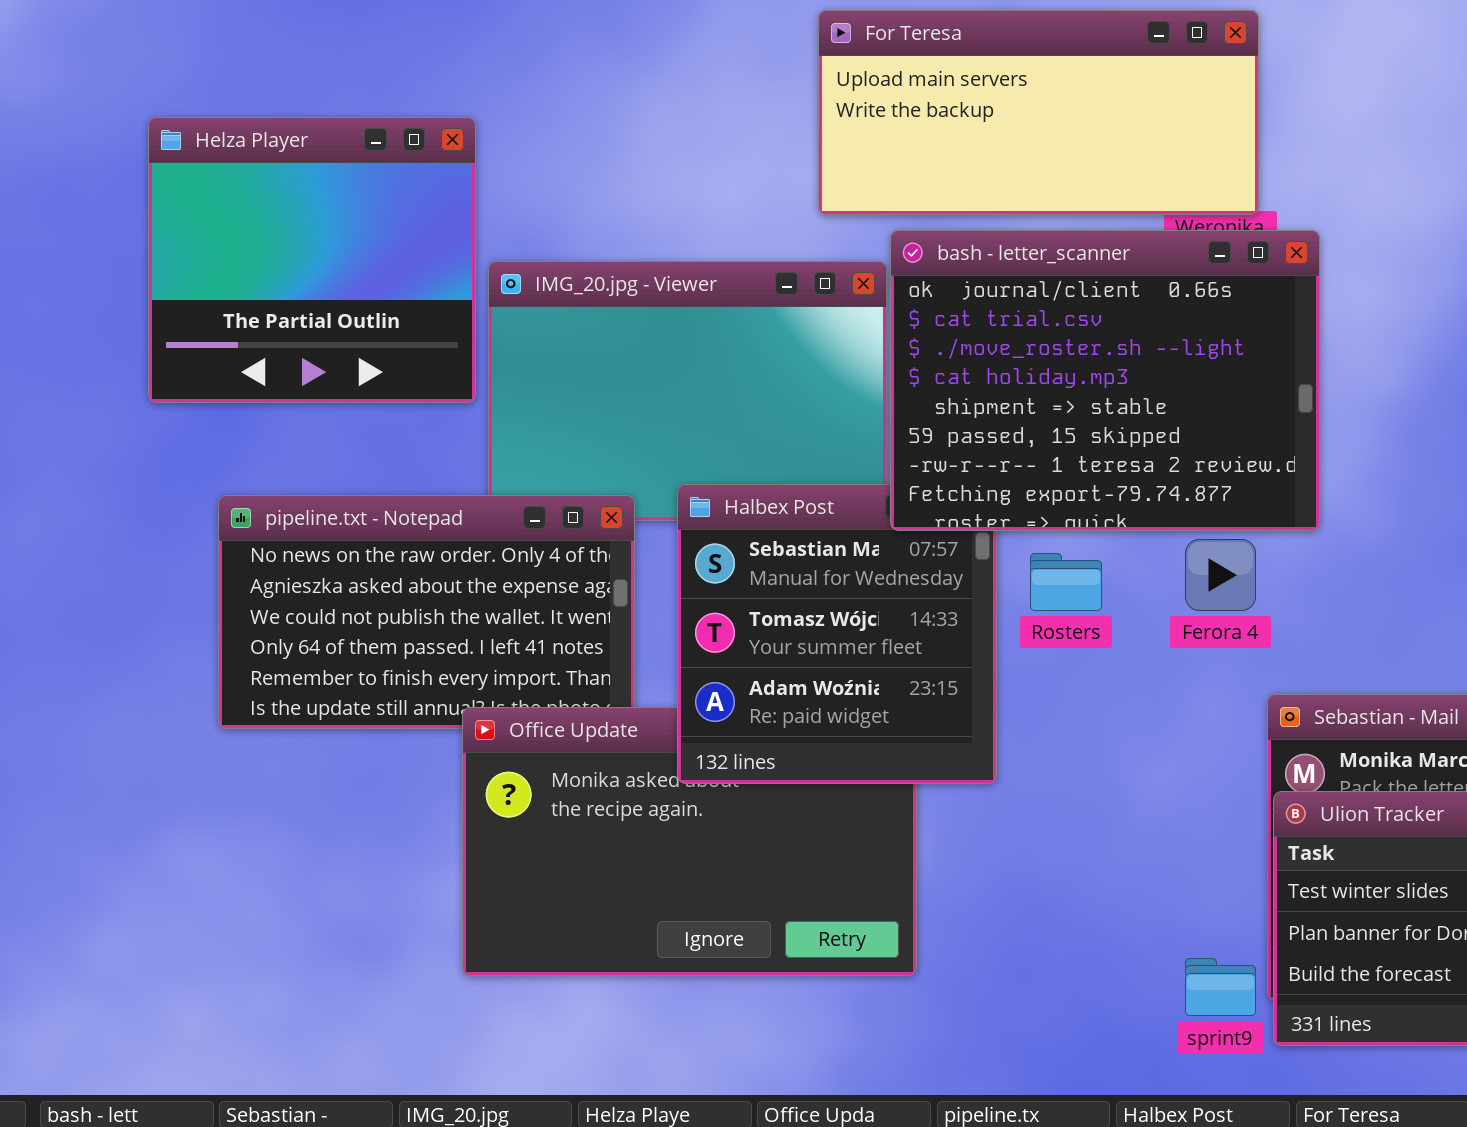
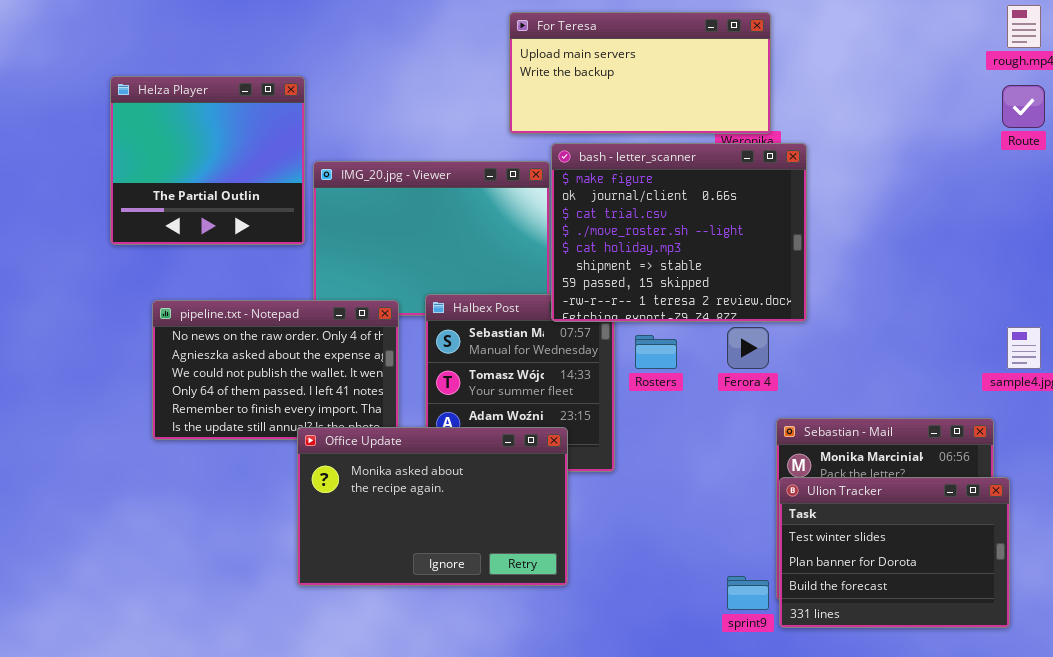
bash - letter_scanner: [890,230,1320,531] -> [551,143,807,322], scrolled up 1 row
Office Update: [462,707,917,976] -> [297,427,568,586], raised

